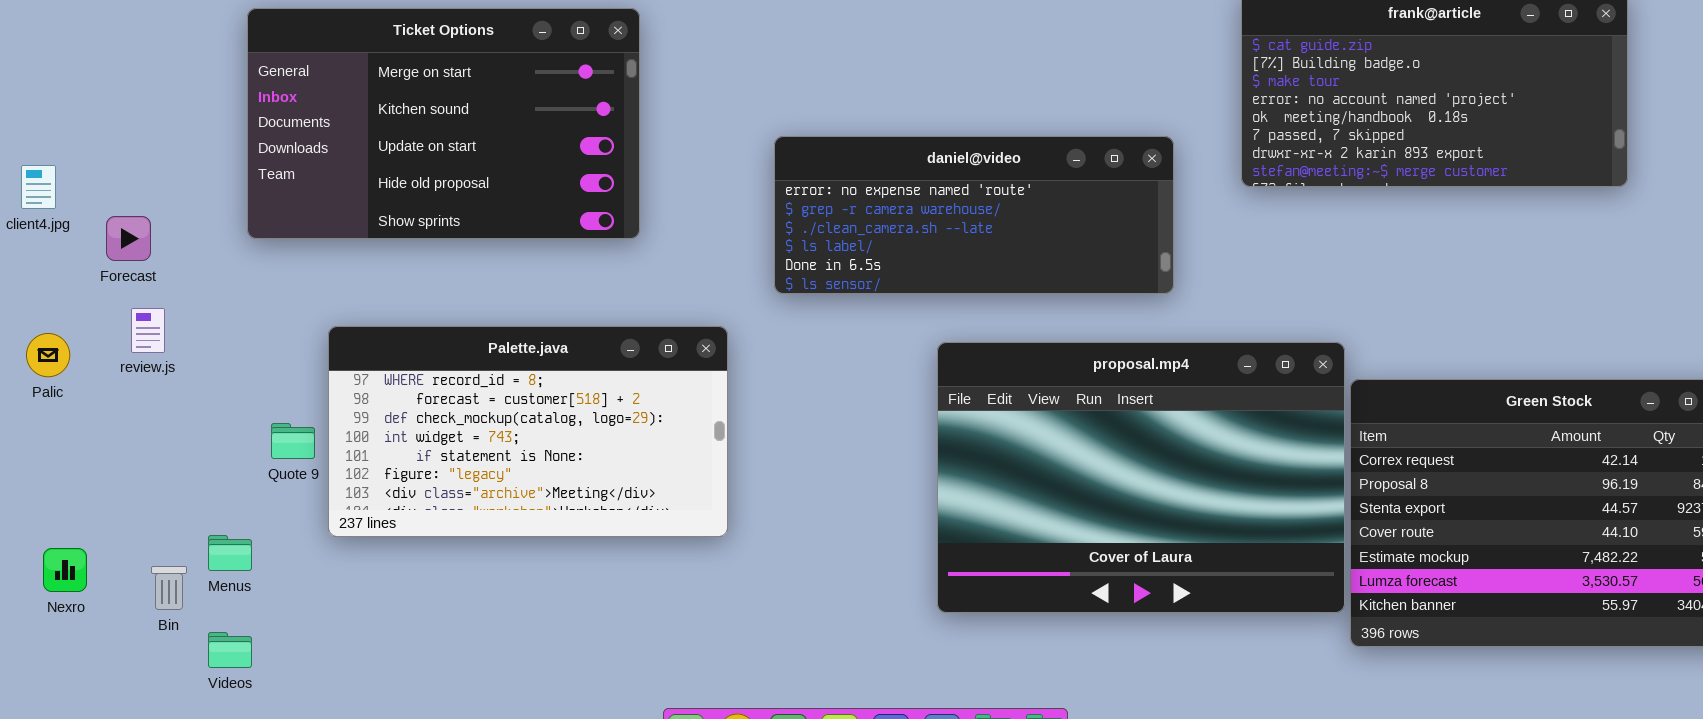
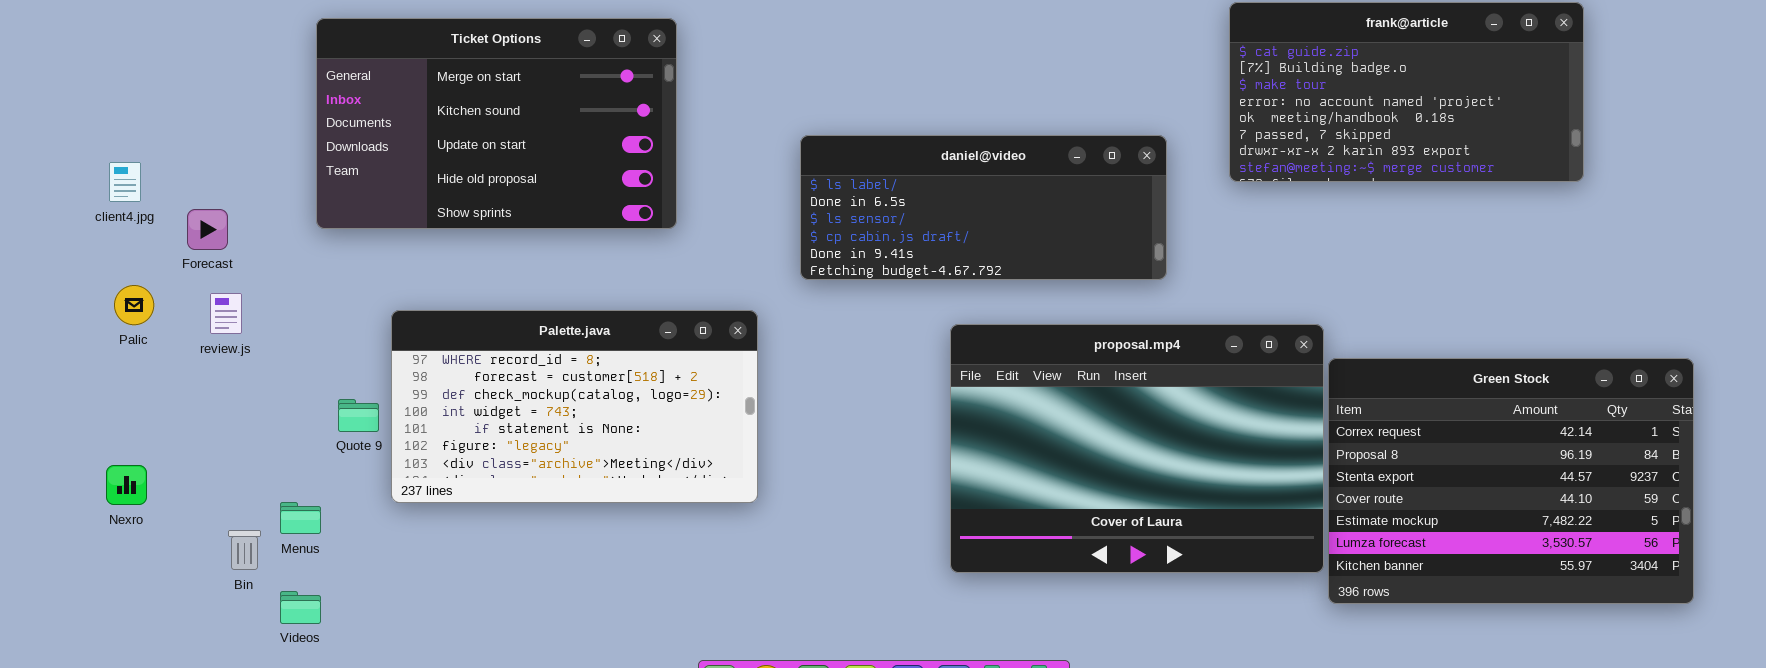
daniel@video: [774,136,1174,294] -> [800,135,1167,280], scrolled down 3 rows
Palic: [26,333,70,377] -> [114,285,154,325], moved
Nexro: [43,548,87,592] -> [106,465,147,505], moved

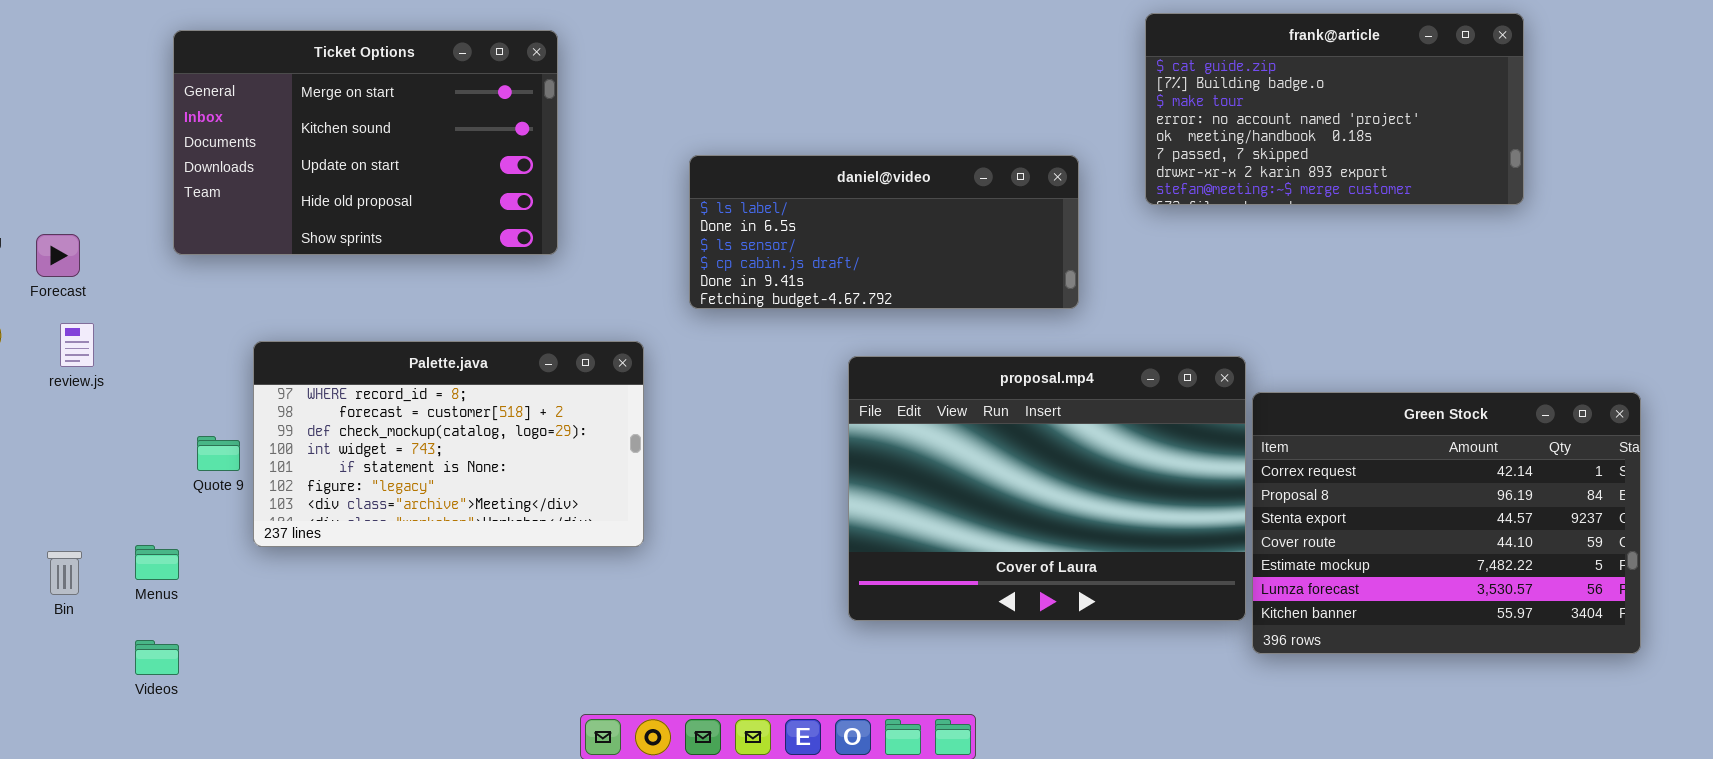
Bin: [228,530,261,570] -> [47,551,82,595], moved

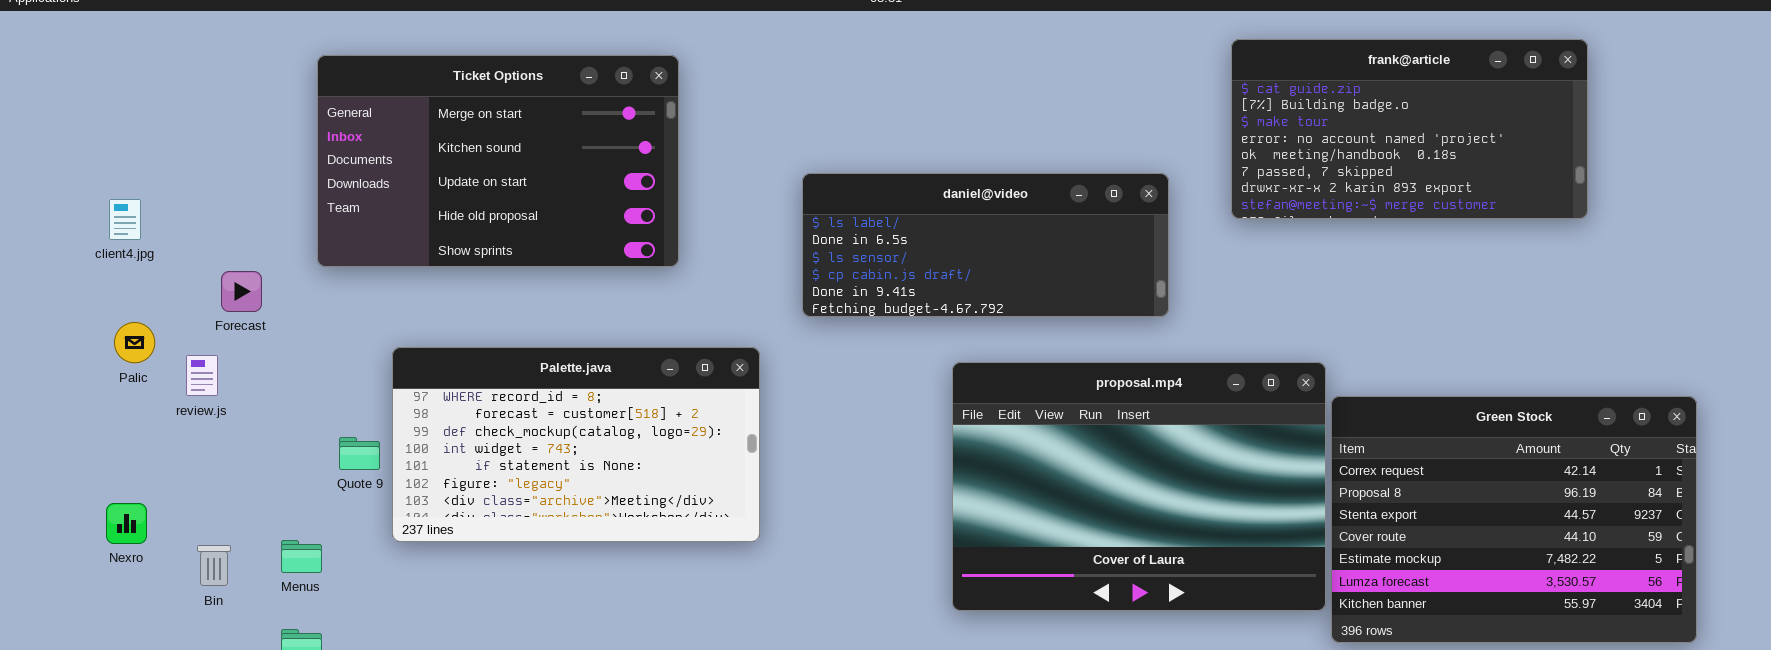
Forecast: [36,234,80,277] -> [221,271,262,312], moved
review.js: [60,323,94,367] -> [186,355,218,396], moved

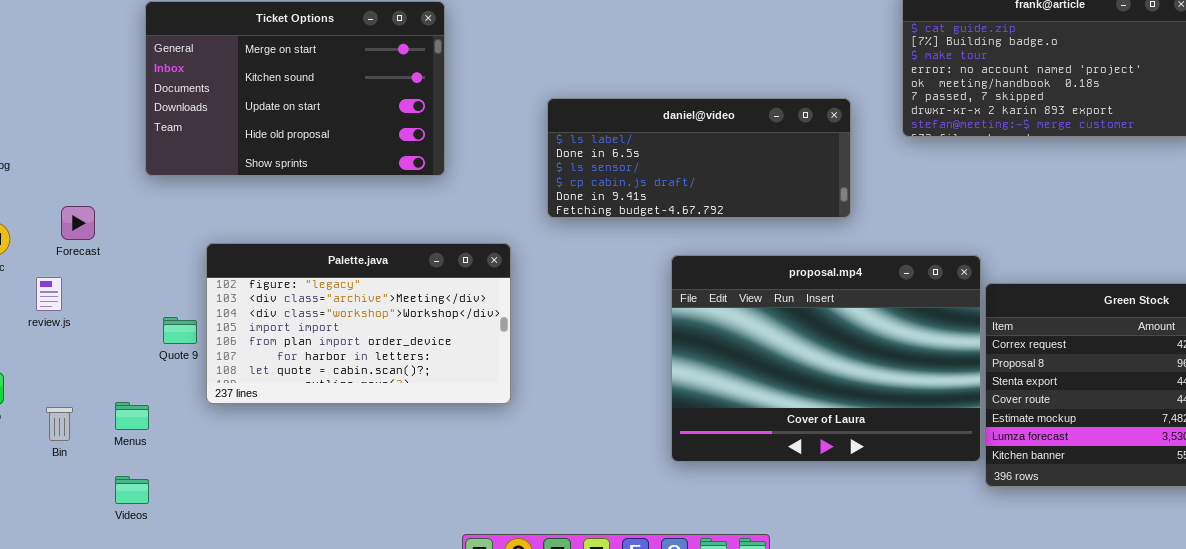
Forecast: [221,271,262,312] -> [61,206,95,240], moved
Palette.java: [392,347,760,542] -> [206,243,511,404], scrolled down 5 rows
review.js: [186,355,218,396] -> [36,277,62,311], moved

